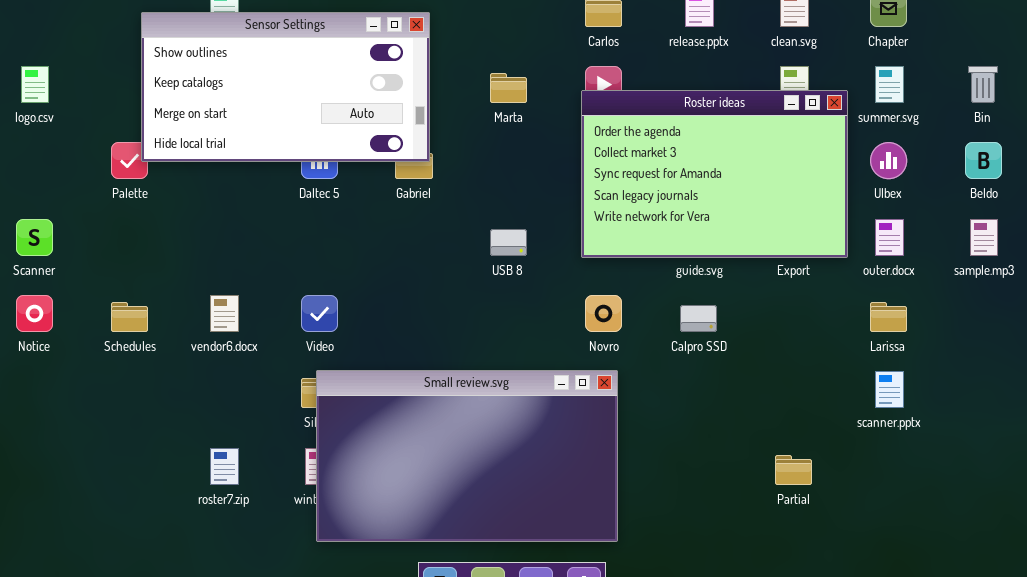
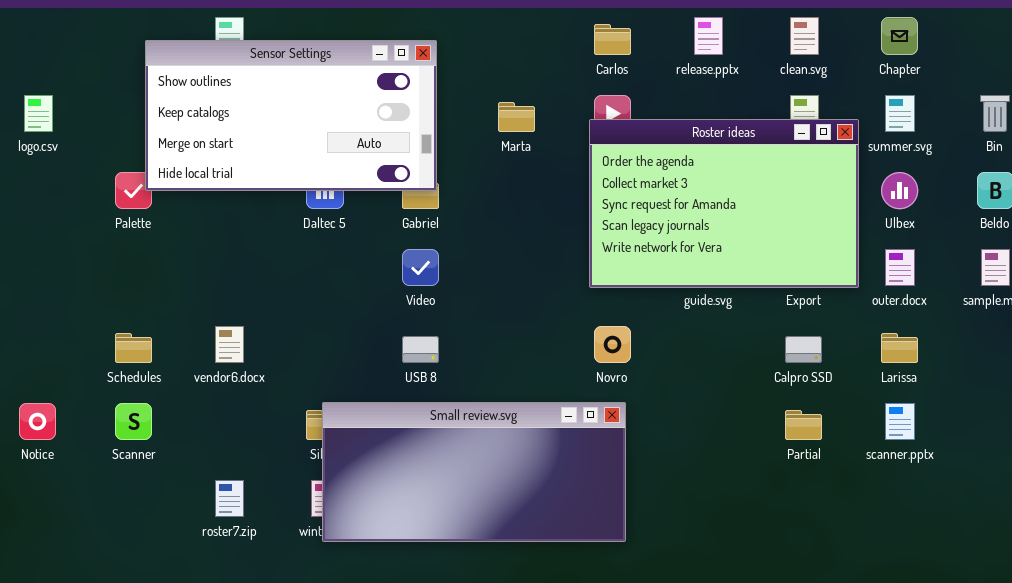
Scanner: [16,219,53,256] -> [115,403,152,440], moved
USB 8: [490,229,527,256] -> [402,336,439,363], moved
Notice: [16,295,53,332] -> [19,403,56,440], moved
Video: [301,295,338,332] -> [402,249,439,286], moved
Calpro SSD: [680,305,717,332] -> [785,336,822,363], moved
Small review.svg: [316,370,618,542] -> [322,402,626,542], resized
Partial: [775,455,812,485] -> [785,410,822,440], moved

